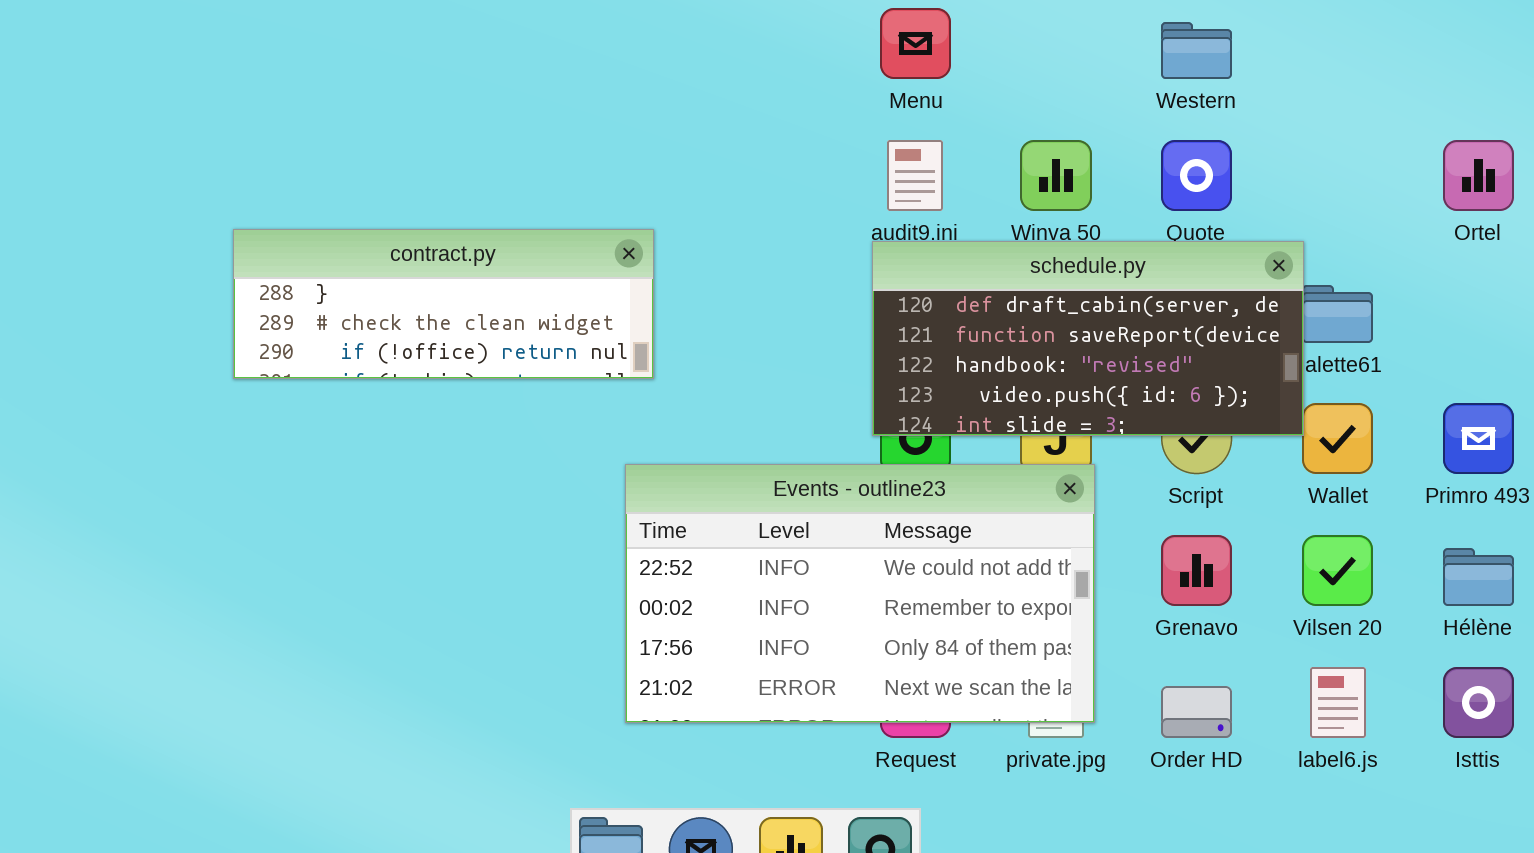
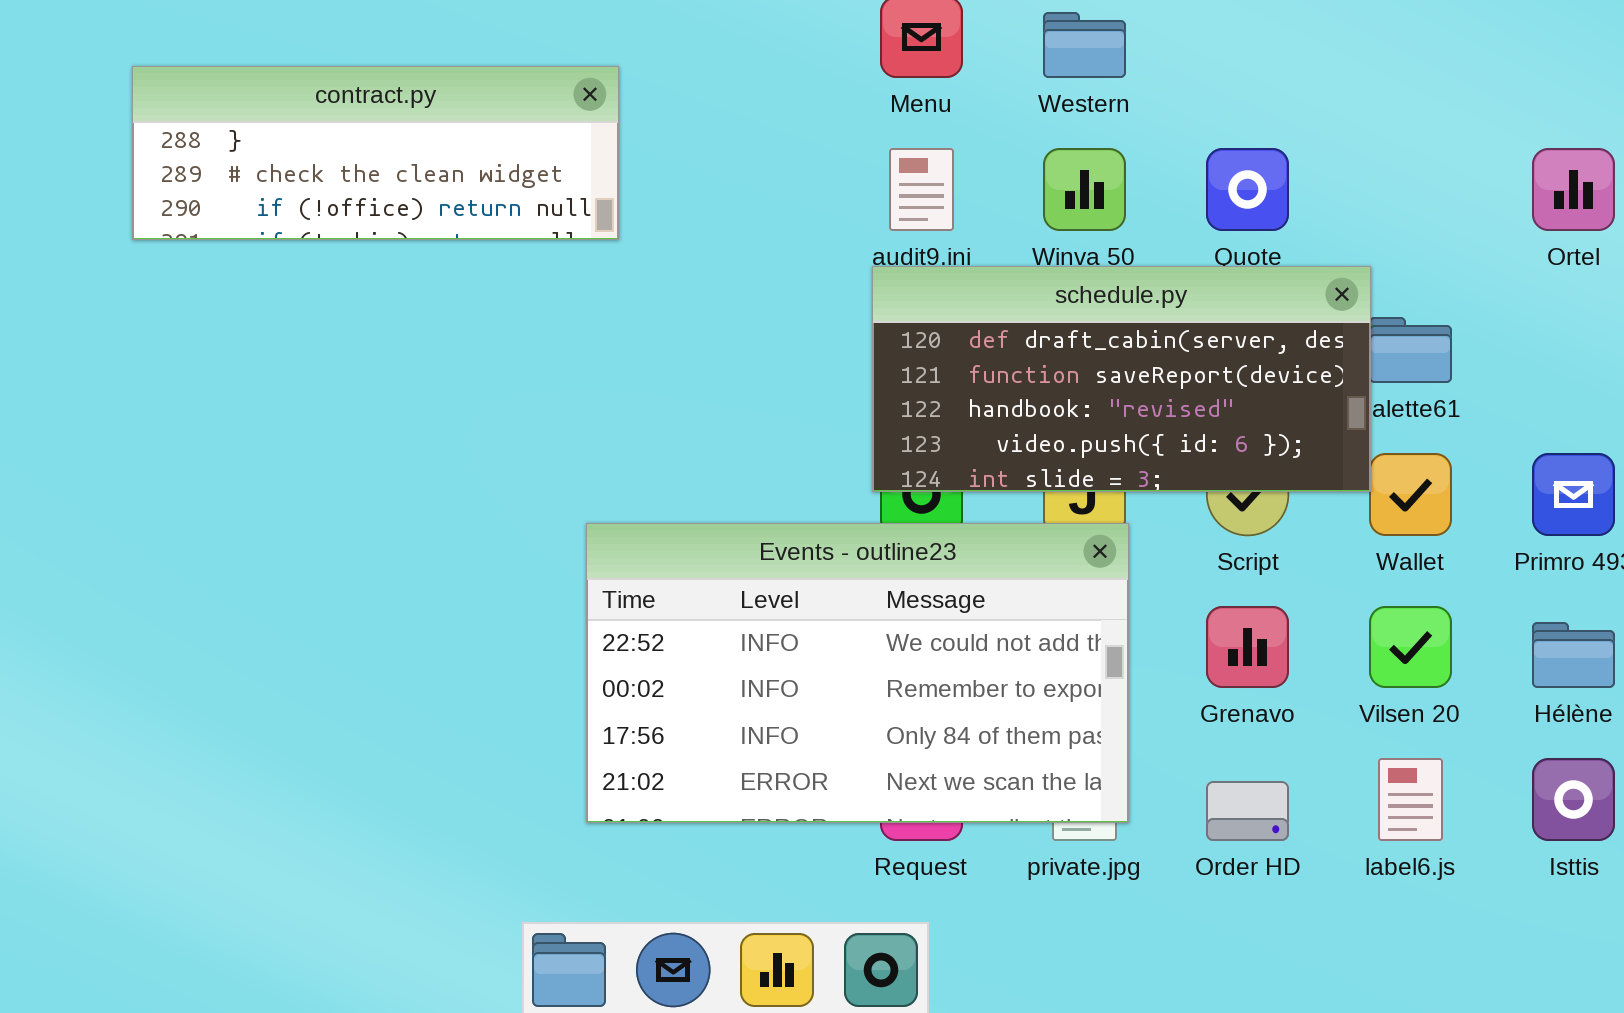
Western: [1161,22,1232,79] -> [1043,12,1126,78], moved
contract.py: [233,229,654,379] -> [132,66,619,240], moved

